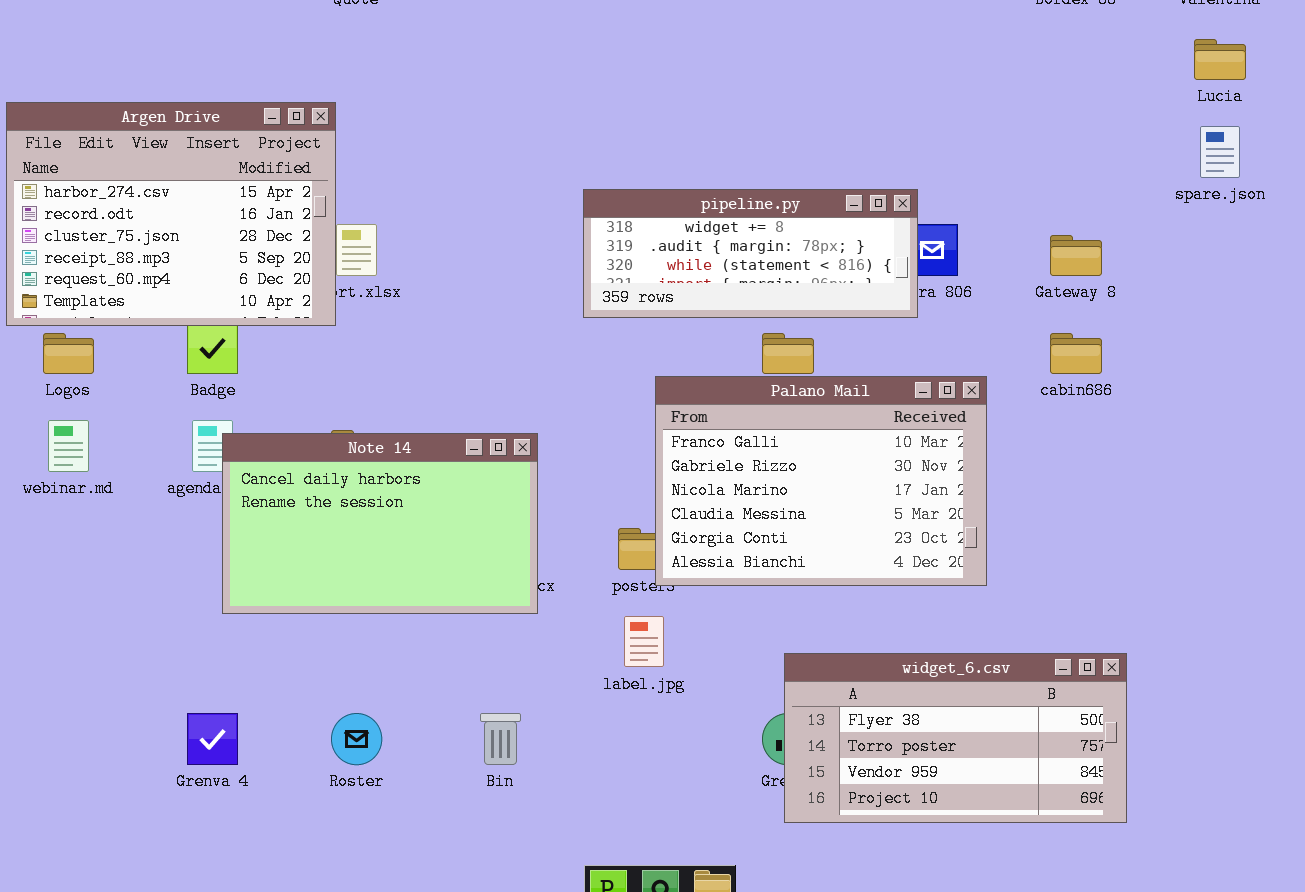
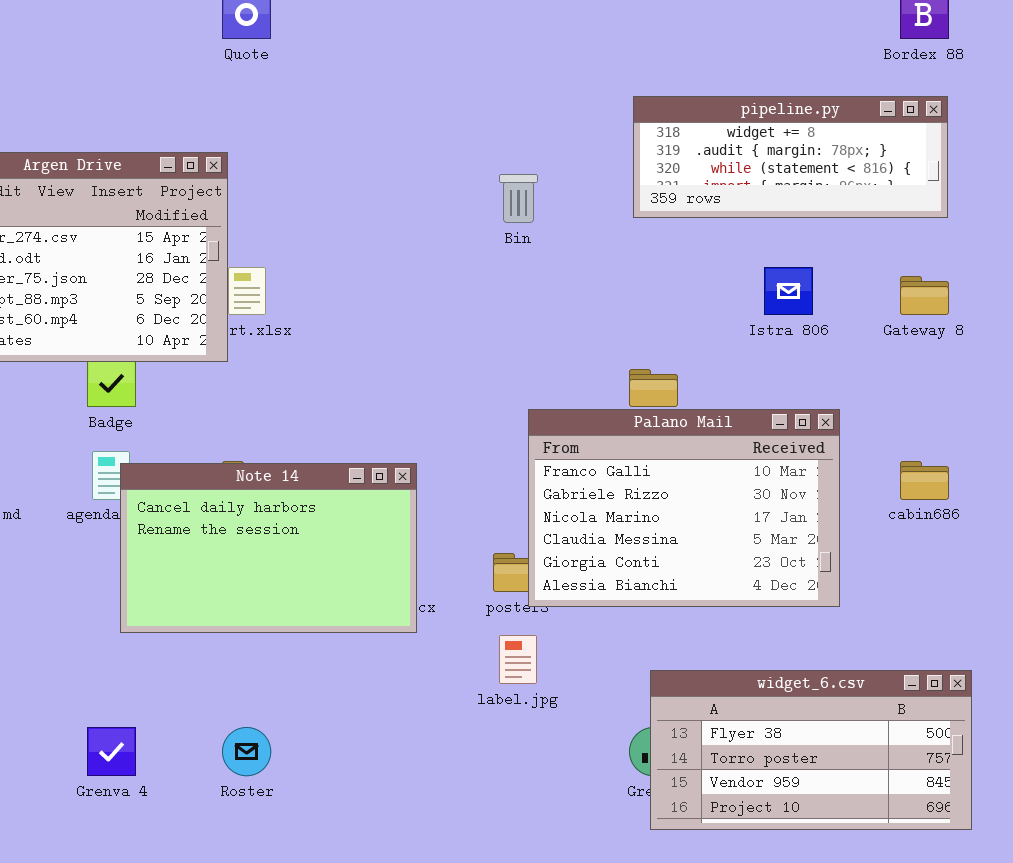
pipeline.py: [583,189,918,318] -> [633,96,948,218], moved
cabin686: [1050,333,1102,374] -> [900,461,949,500], moved
Bin: [480,713,521,765] -> [499,174,538,223], moved

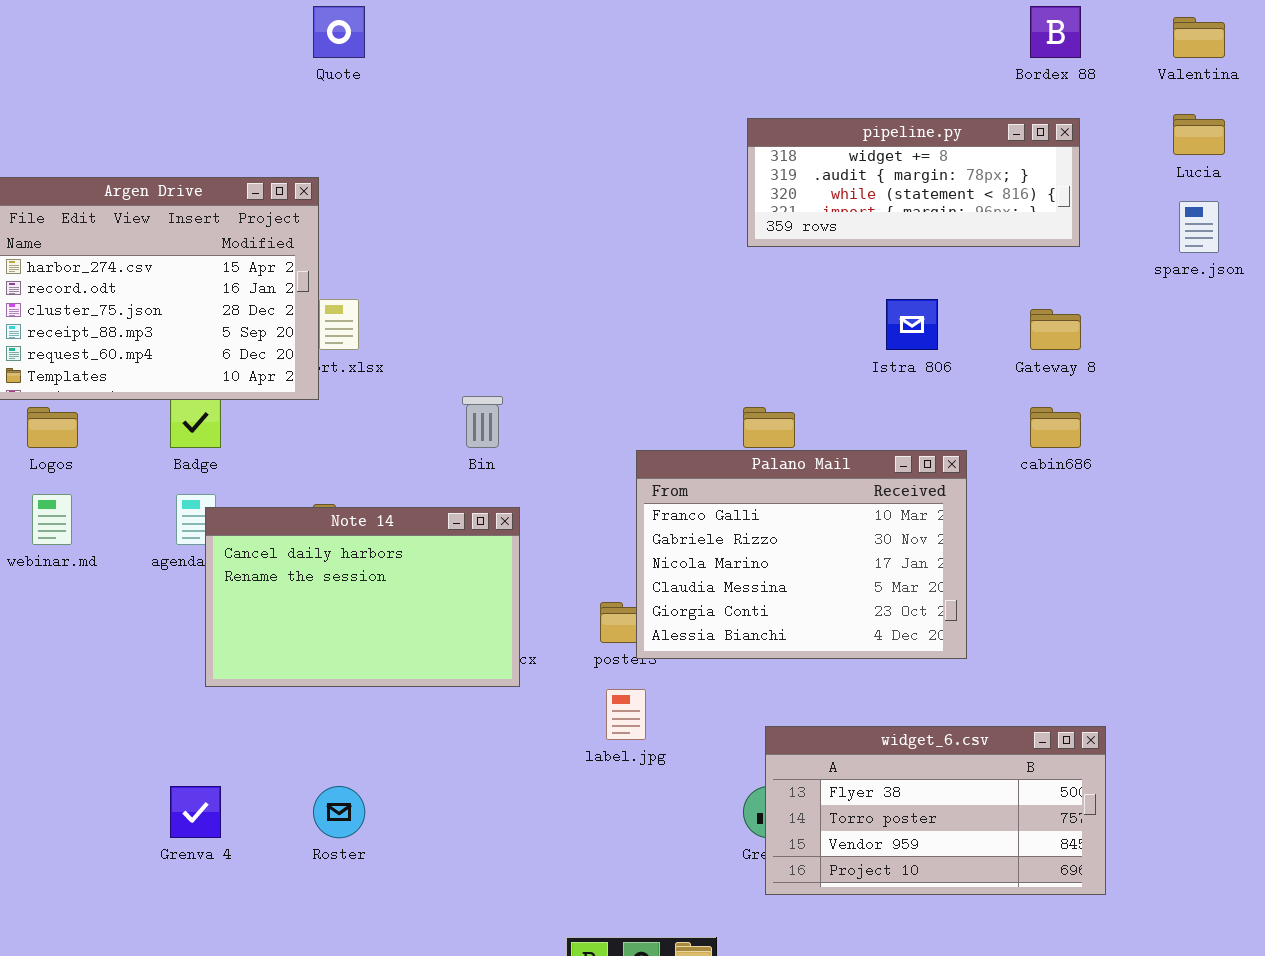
Bin: [499,174,538,223] -> [462,396,503,448], moved
cabin686: [900,461,949,500] -> [1030,407,1081,448], moved

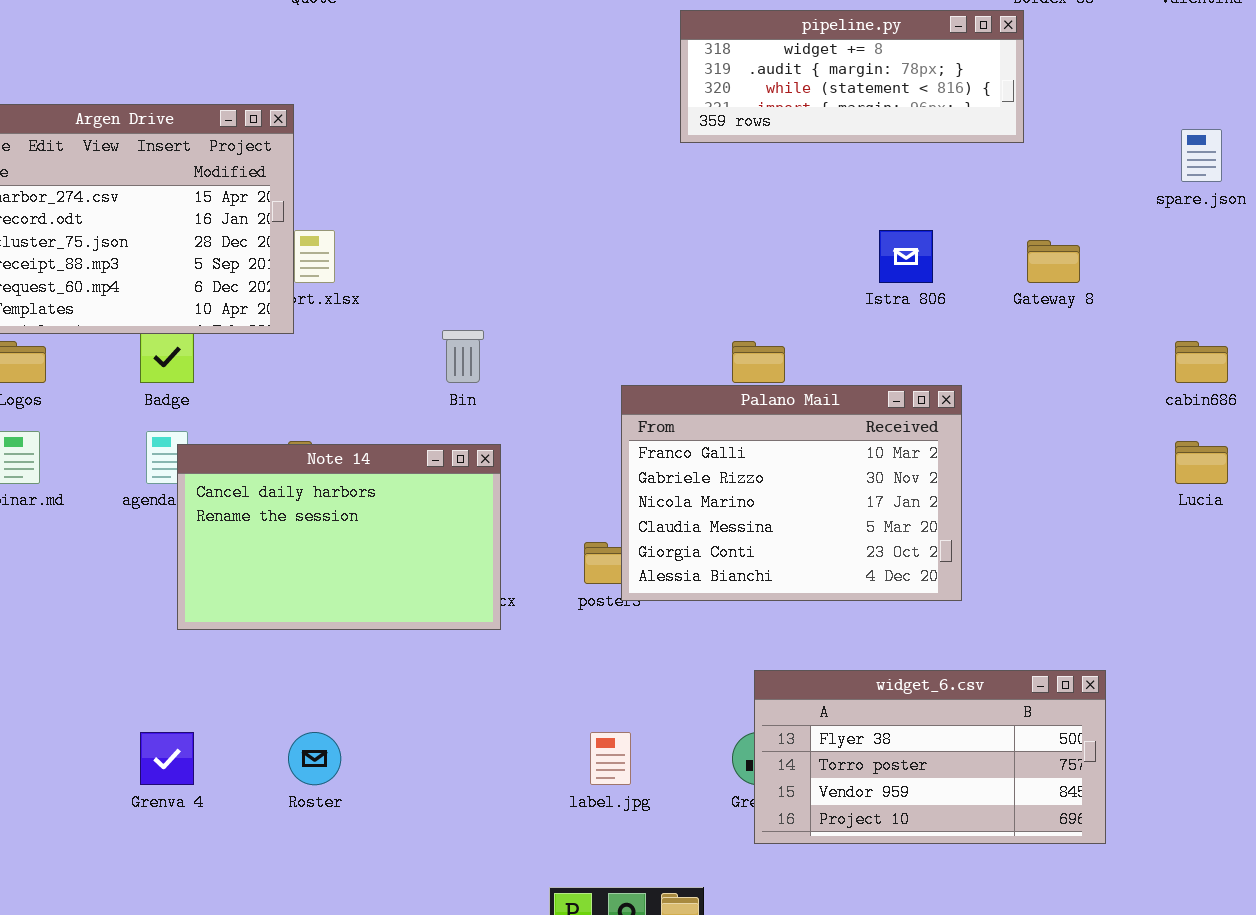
Lucia: [1173,114,1225,155] -> [1175,441,1228,484], moved
pipeline.py: [747,118,1080,247] -> [680,10,1024,143], moved
cabin686: [1030,407,1081,448] -> [1175,341,1228,383], moved
label.jpg: [606,689,646,740] -> [590,732,631,785], moved

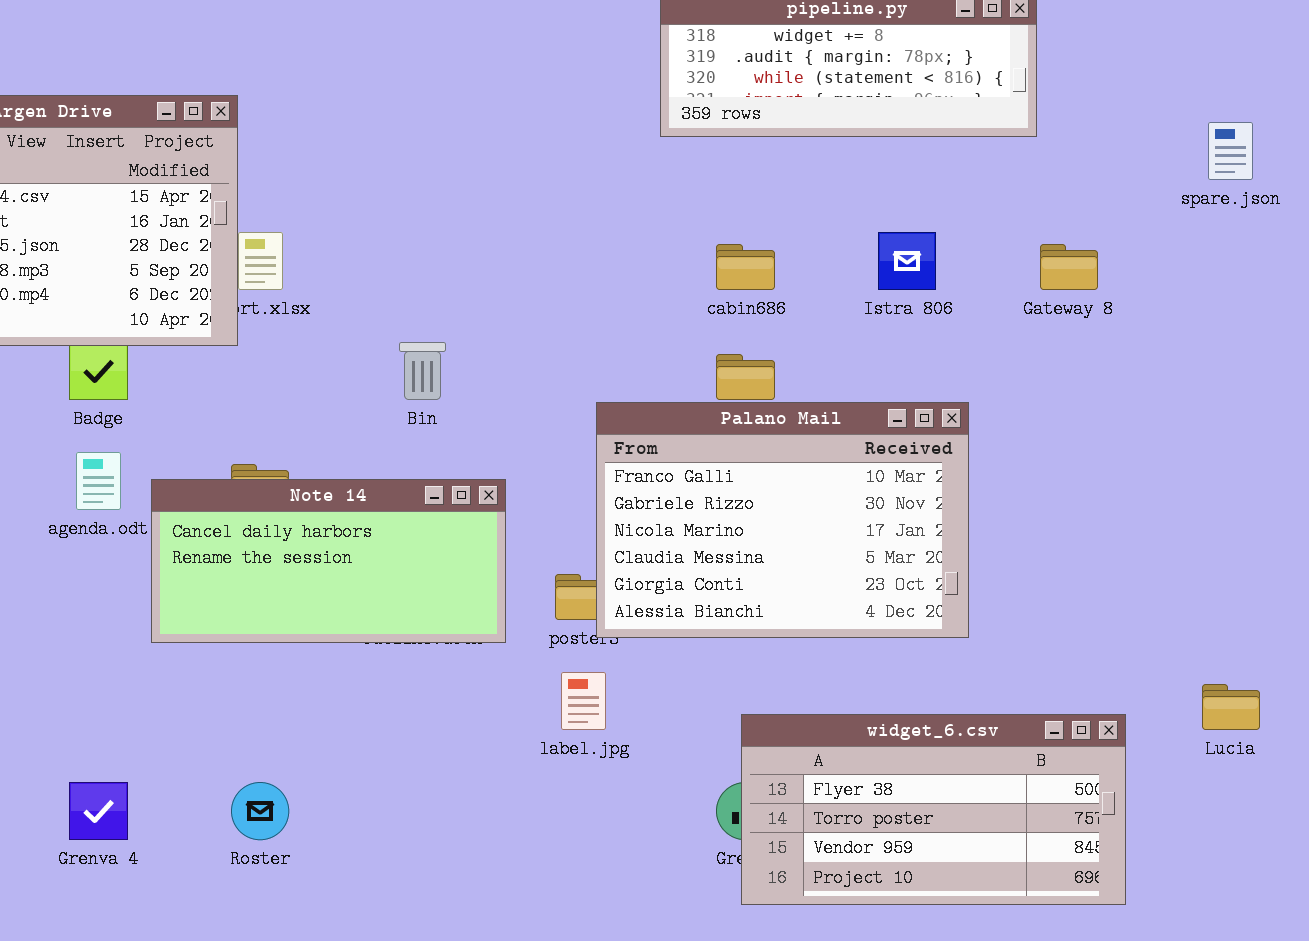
cabin686: [1175,341,1228,383] -> [716,244,775,290], moved
Lucia: [1175,441,1228,484] -> [1202,684,1260,730], moved
Note 14: [177,444,501,630] -> [151,479,506,643], moved, resized
label.jpg: [590,732,631,785] -> [561,672,606,730], moved

